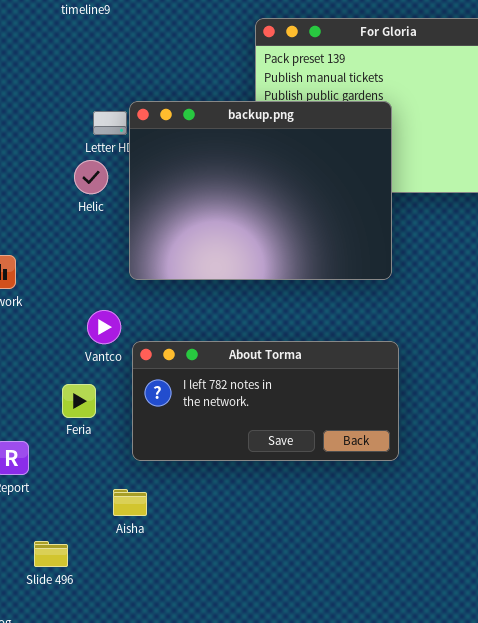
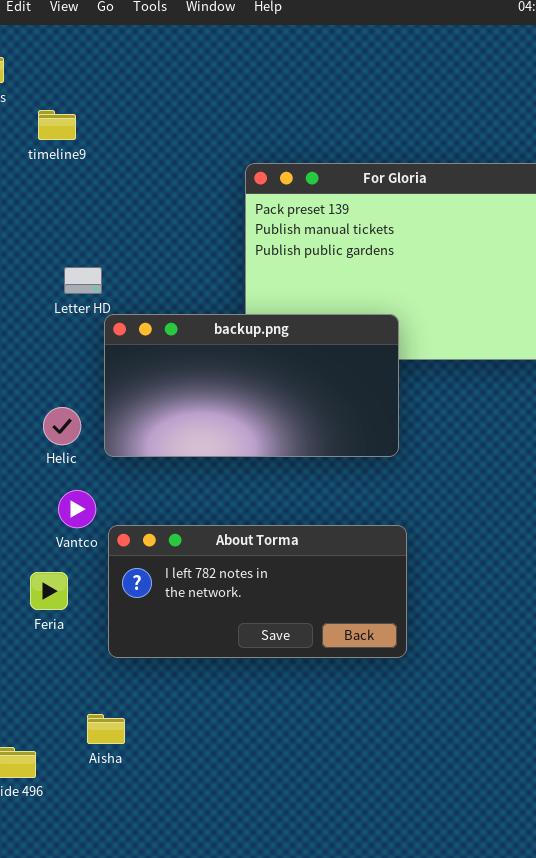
backup.png: [129,101,392,280] -> [104,314,399,457], resized
Helic: [74,160,108,194] -> [43,407,81,445], moved
Aisha: [113,489,147,516] -> [87,714,125,744], moved

